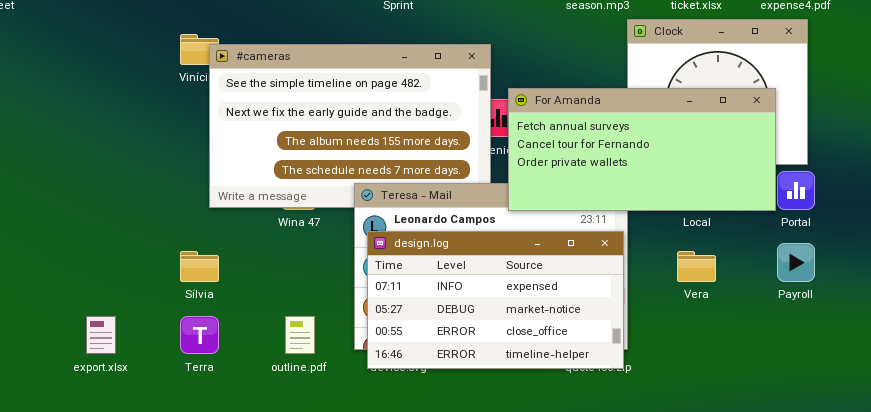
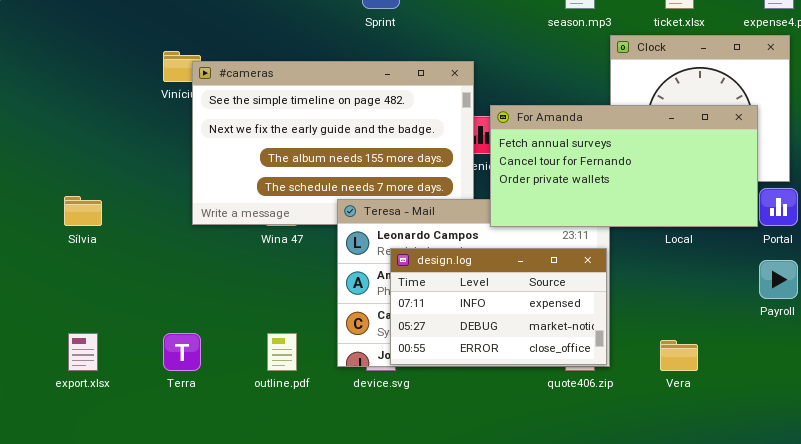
design.log: [367,231,624,369] -> [390,248,607,365], resized
Sílvia: [180,251,219,282] -> [64,196,102,226], moved
Vera: [677,251,716,282] -> [660,340,698,371], moved

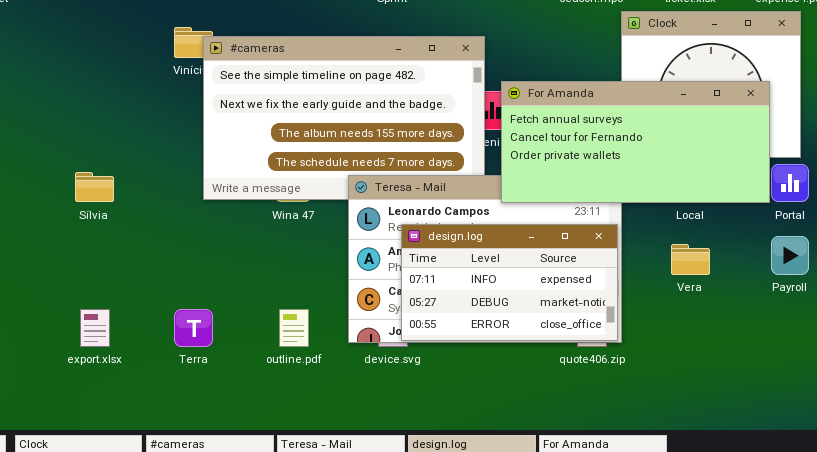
Vera: [660,340,698,371] -> [671,244,710,275], moved

